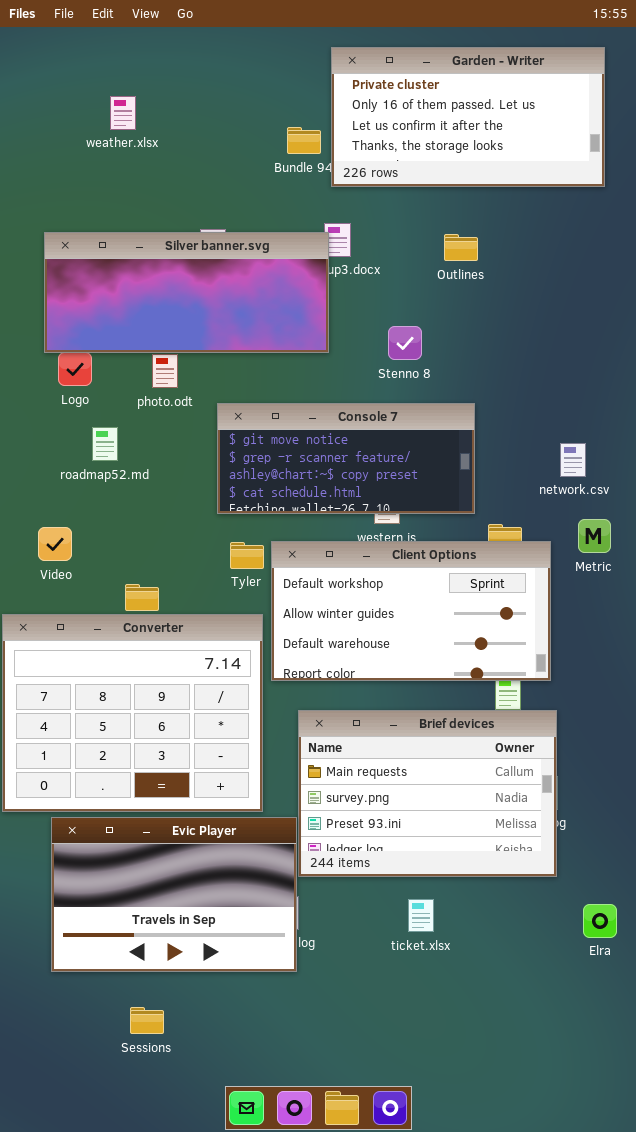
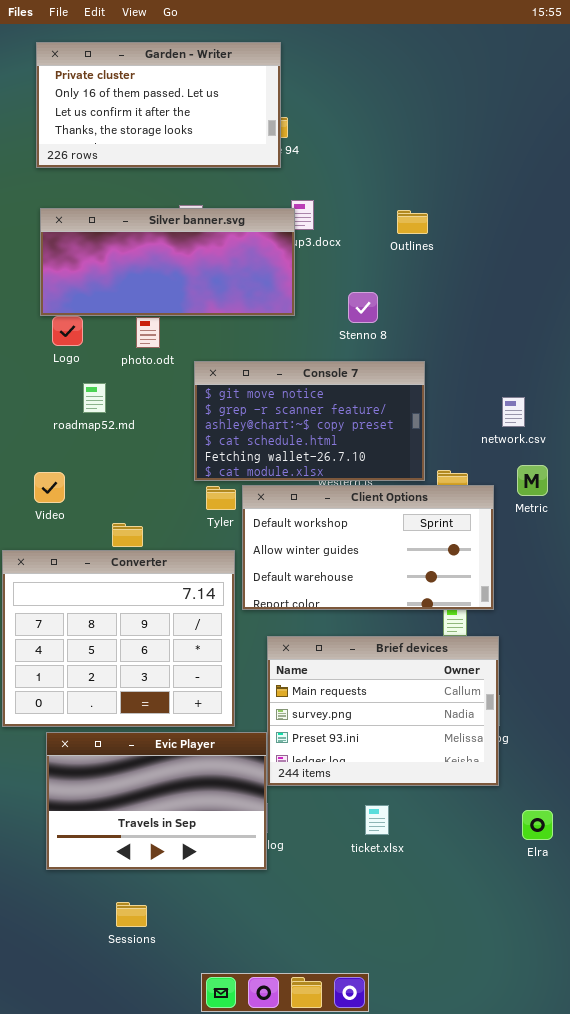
Garden - Writer: [331,47,605,187] -> [36,42,281,168], moved
Console 7: [217,403,475,514] -> [194,361,425,481], resized

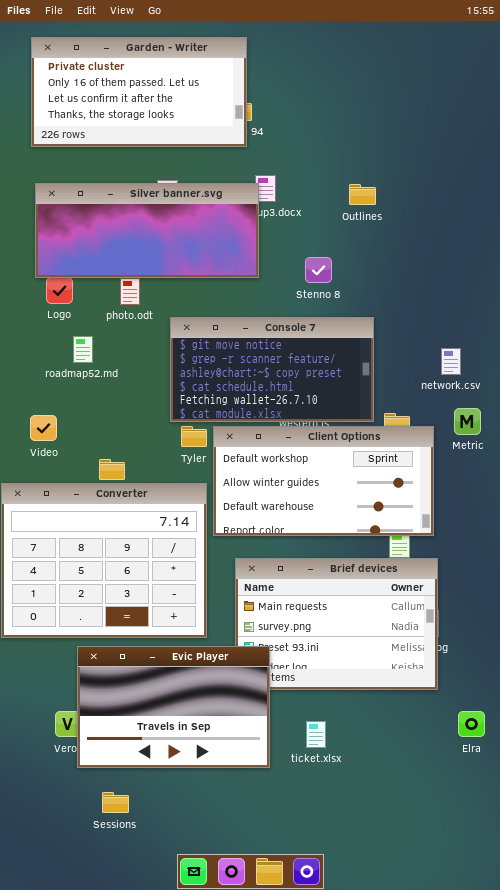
Evic Player: [46,732,267,870] -> [77,646,270,768], moved
ticket.xlsx: [365,805,389,835] -> [306,721,326,748], moved

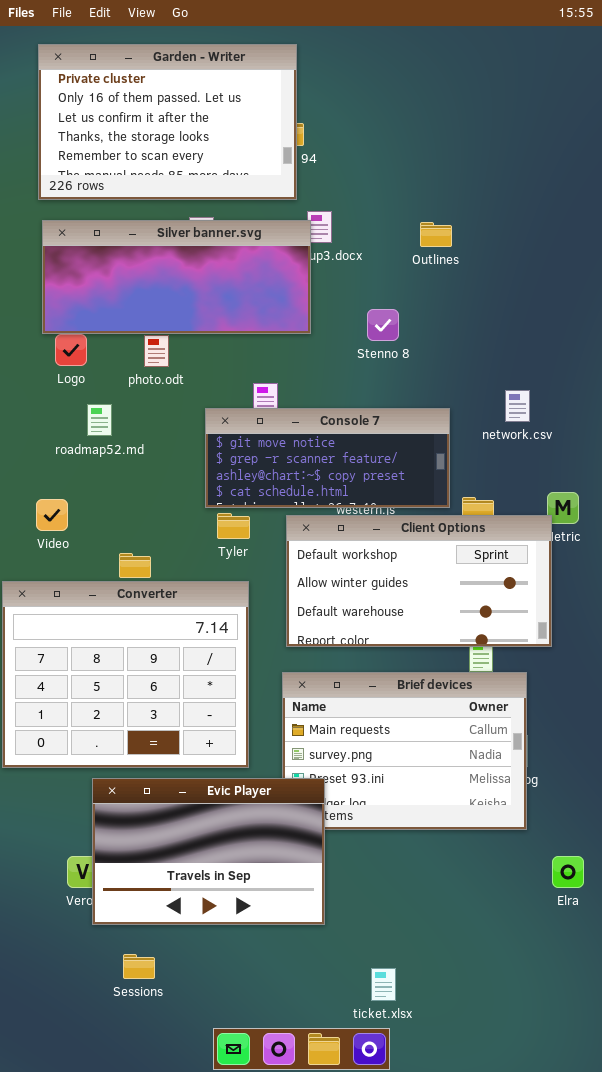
Garden - Writer: [31,37,247,147] -> [38,44,297,200], resized
Console 7: [170,317,374,422] -> [205,408,450,508], resized
network.csv: [441,348,461,375] -> [505,390,530,422], moved
Client Options: [213,426,434,536] -> [286,515,552,647], moved
ticket.xlsx: [306,721,326,748] -> [371,968,396,1001], moved

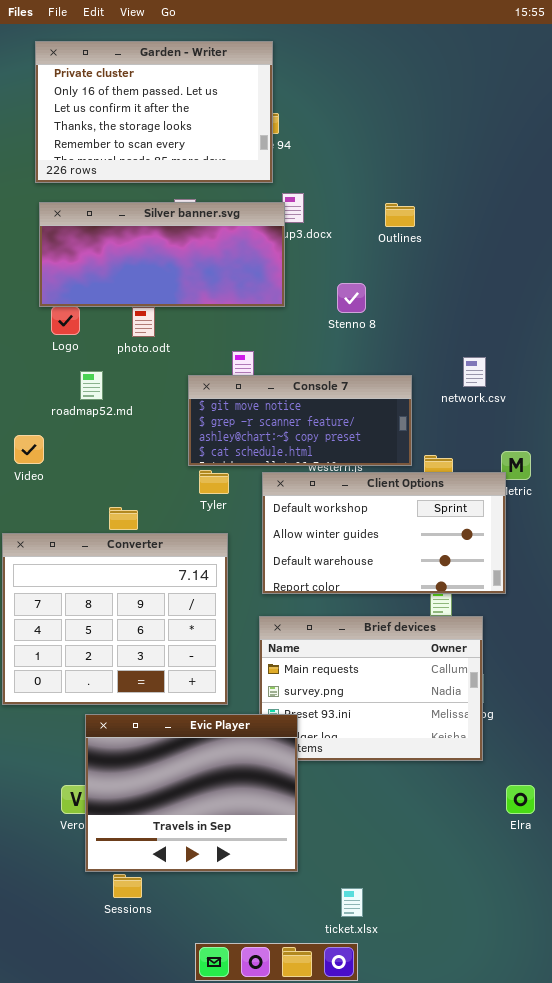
Video: [36,499,68,531] -> [14,435,44,464], moved
Evic Player: [92,778,325,925] -> [85,714,298,872], resized

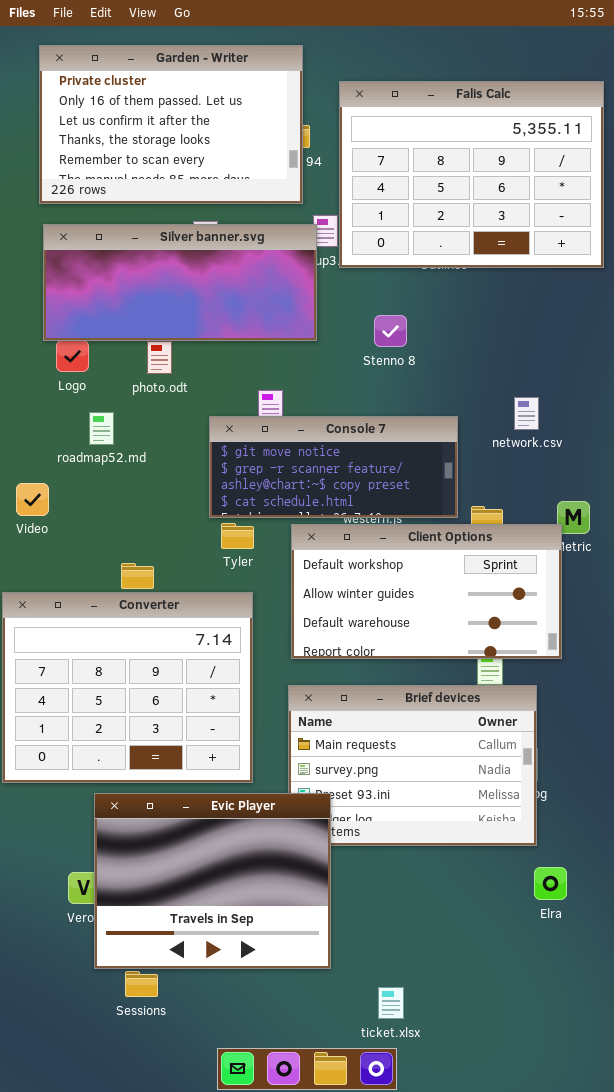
Falis Calc: none -> [339,81,604,268], opened
Elra: [506,785,535,814] -> [534,867,567,900], moved

